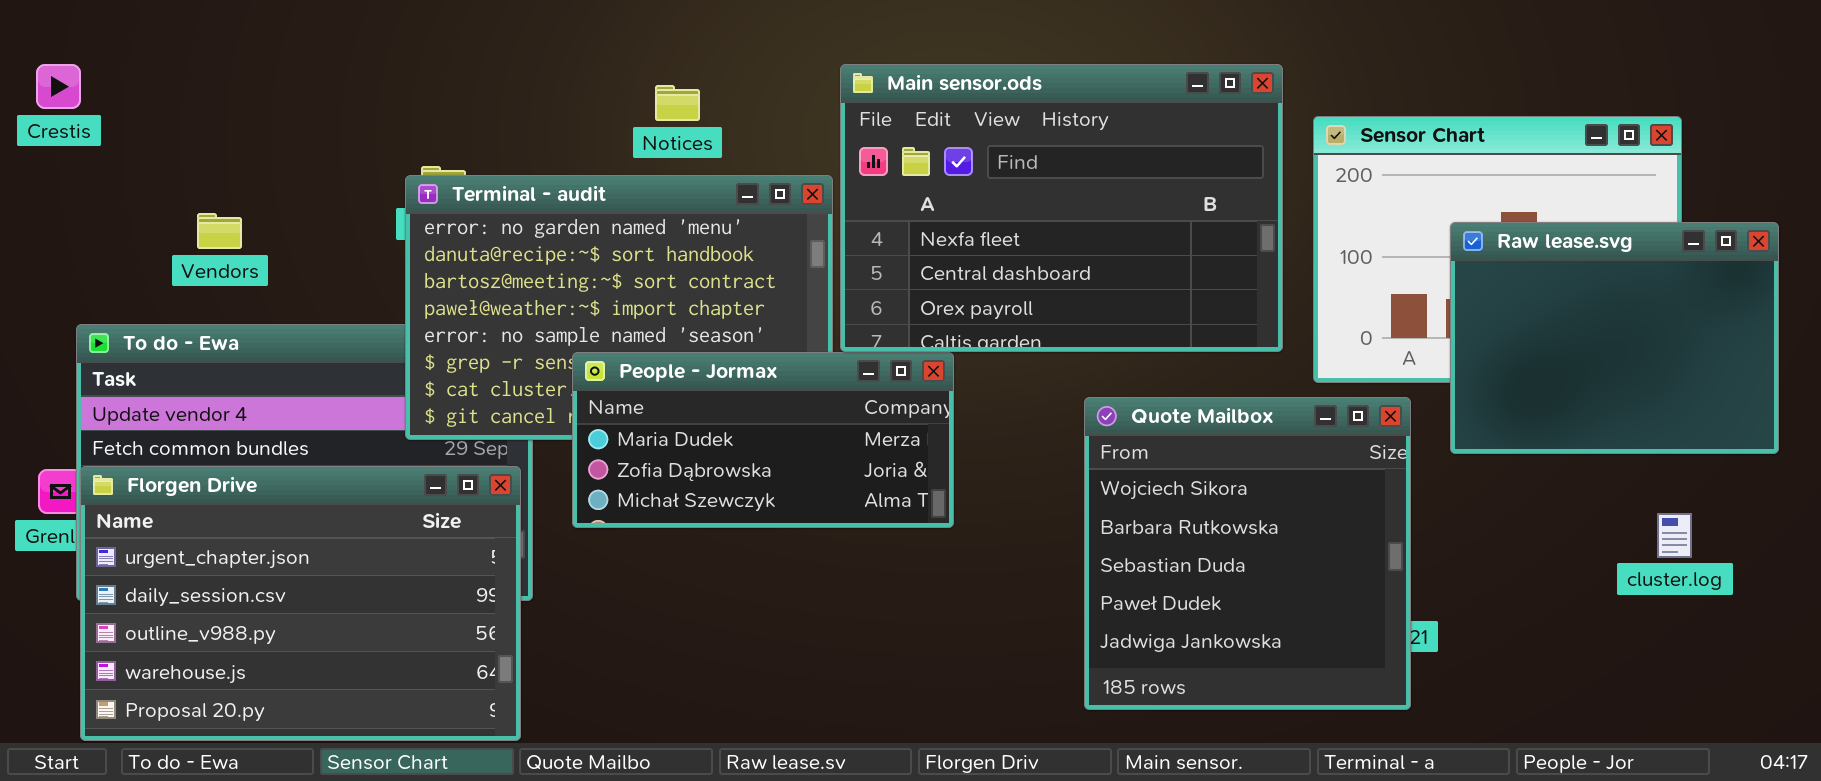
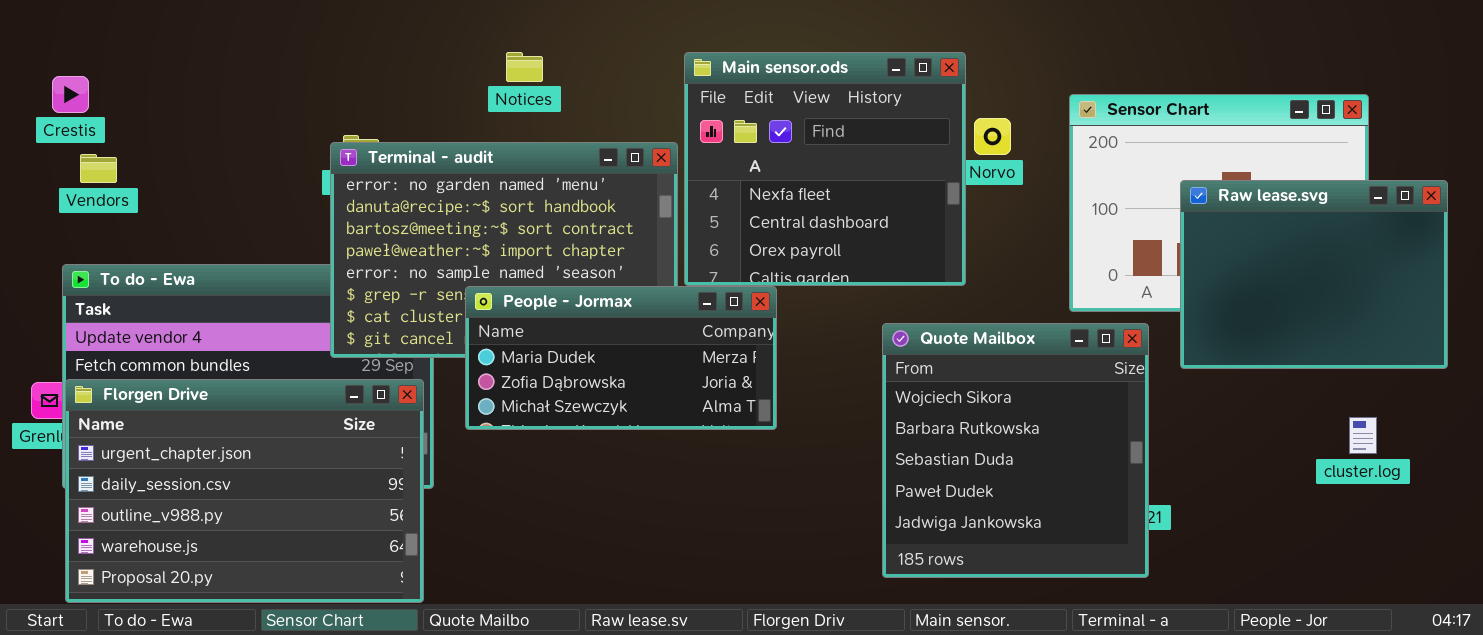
Crestis: [36,64,81,109] -> [52,76,89,113], moved
Main sensor.ods: [840,64,1283,352] -> [684,52,966,286], resized
Notices: [655,85,700,121] -> [506,52,543,82], moved
Vendors: [197,213,242,249] -> [80,154,117,183], moved

